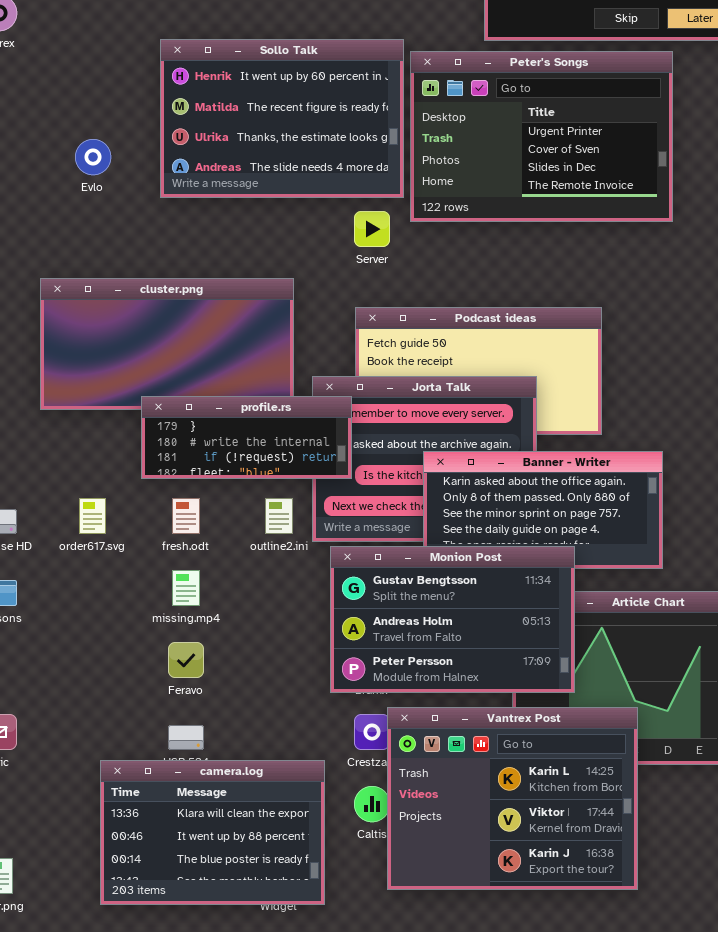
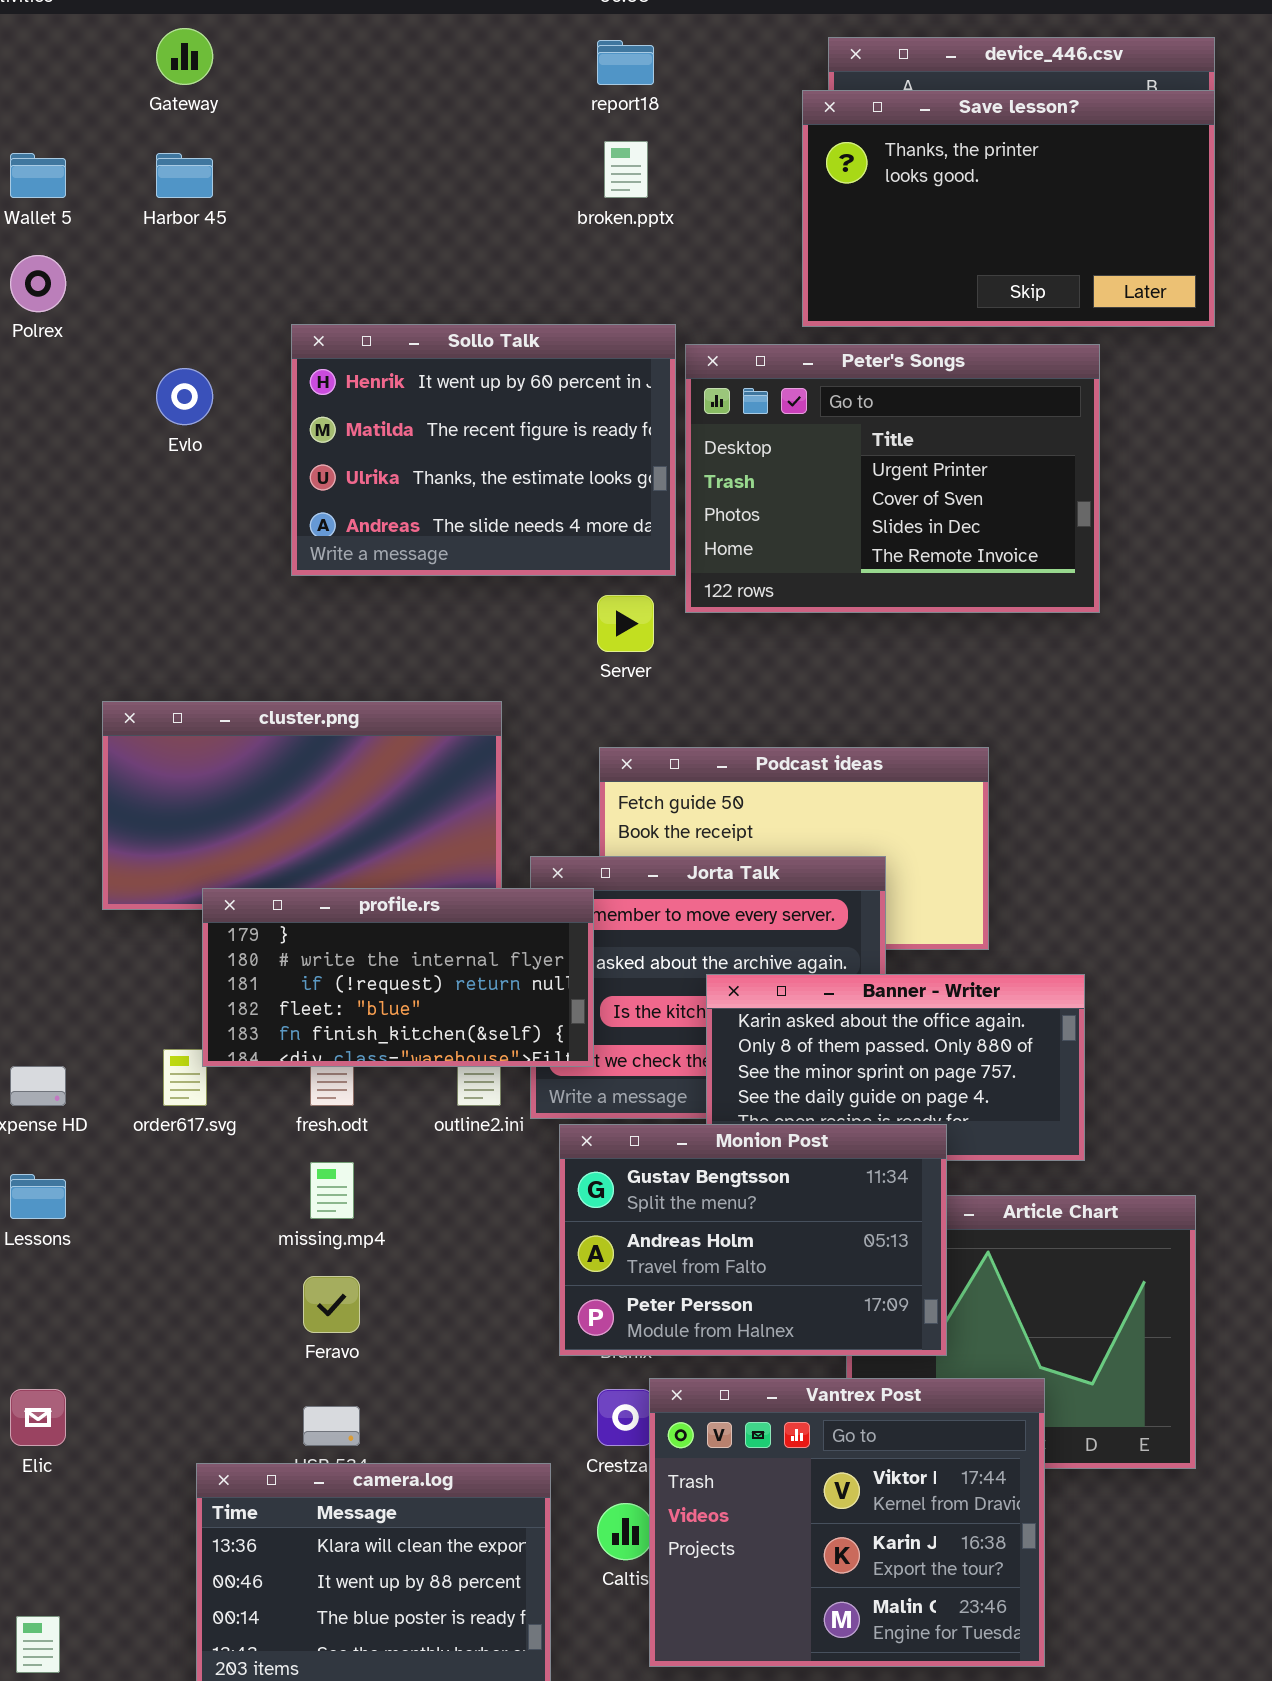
Evlo: [75,139,111,175] -> [156,368,213,425], moved
profile.rs: [141,396,352,479] -> [202,888,594,1067], resized
Vantrex Post: [387,707,638,890] -> [649,1378,1045,1667], scrolled down 1 row

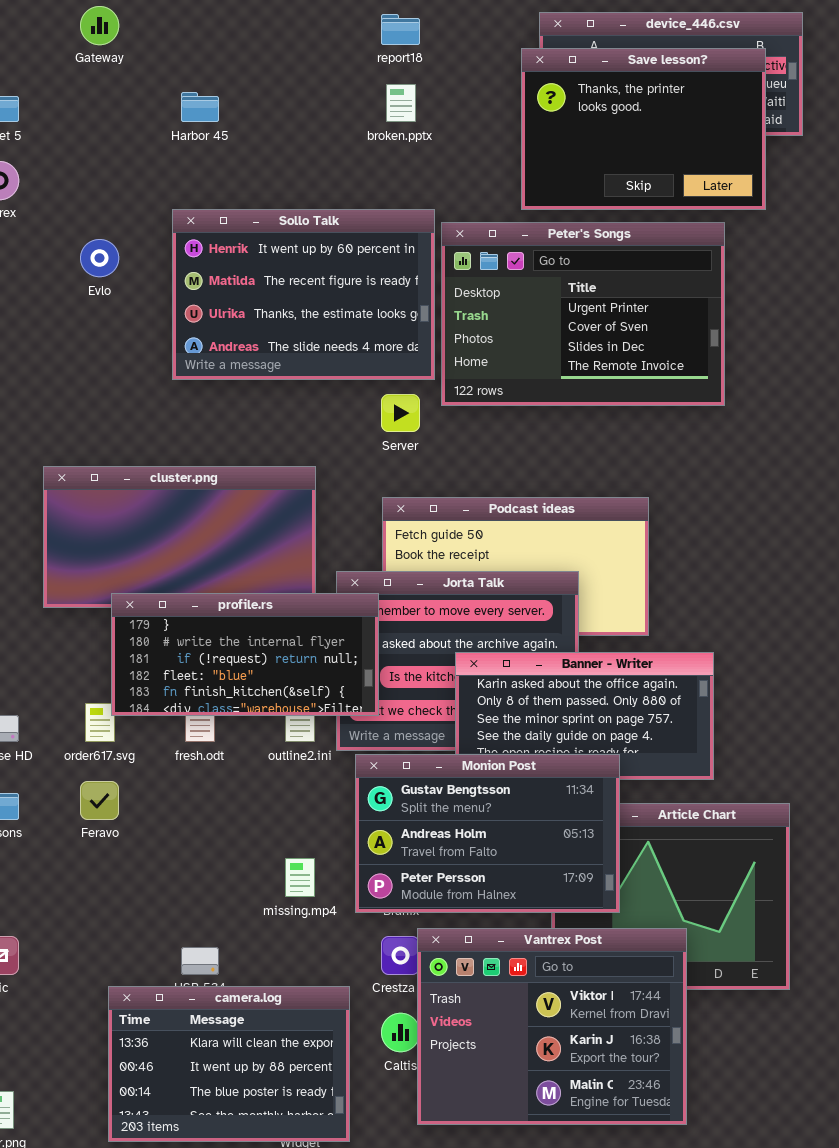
Save lesson?: [802,90,1215,327] -> [521,48,766,210], resized
Harbor 45: [156,153,213,198] -> [181,92,219,122], moved
missing.mp4: [310,1162,354,1219] -> [285,858,315,897], moved
Feravo: [303,1276,360,1333] -> [80,781,119,820], moved

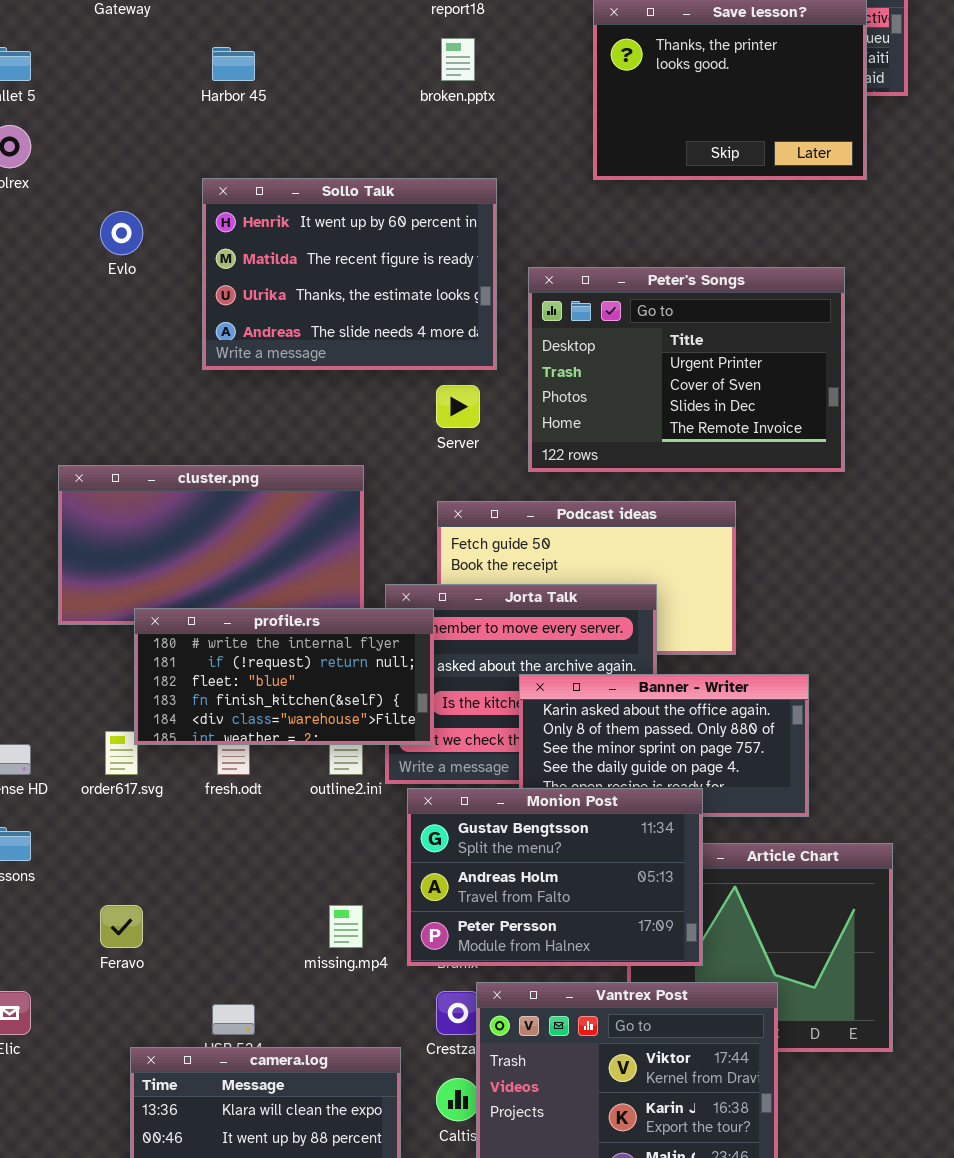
Peter's Songs: [441,222,725,406] -> [528,267,845,472], moved
profile.rs: [111,593,379,716] -> [134,608,434,745], scrolled down 1 row
Feravo: [80,781,119,820] -> [100,905,143,948], moved

